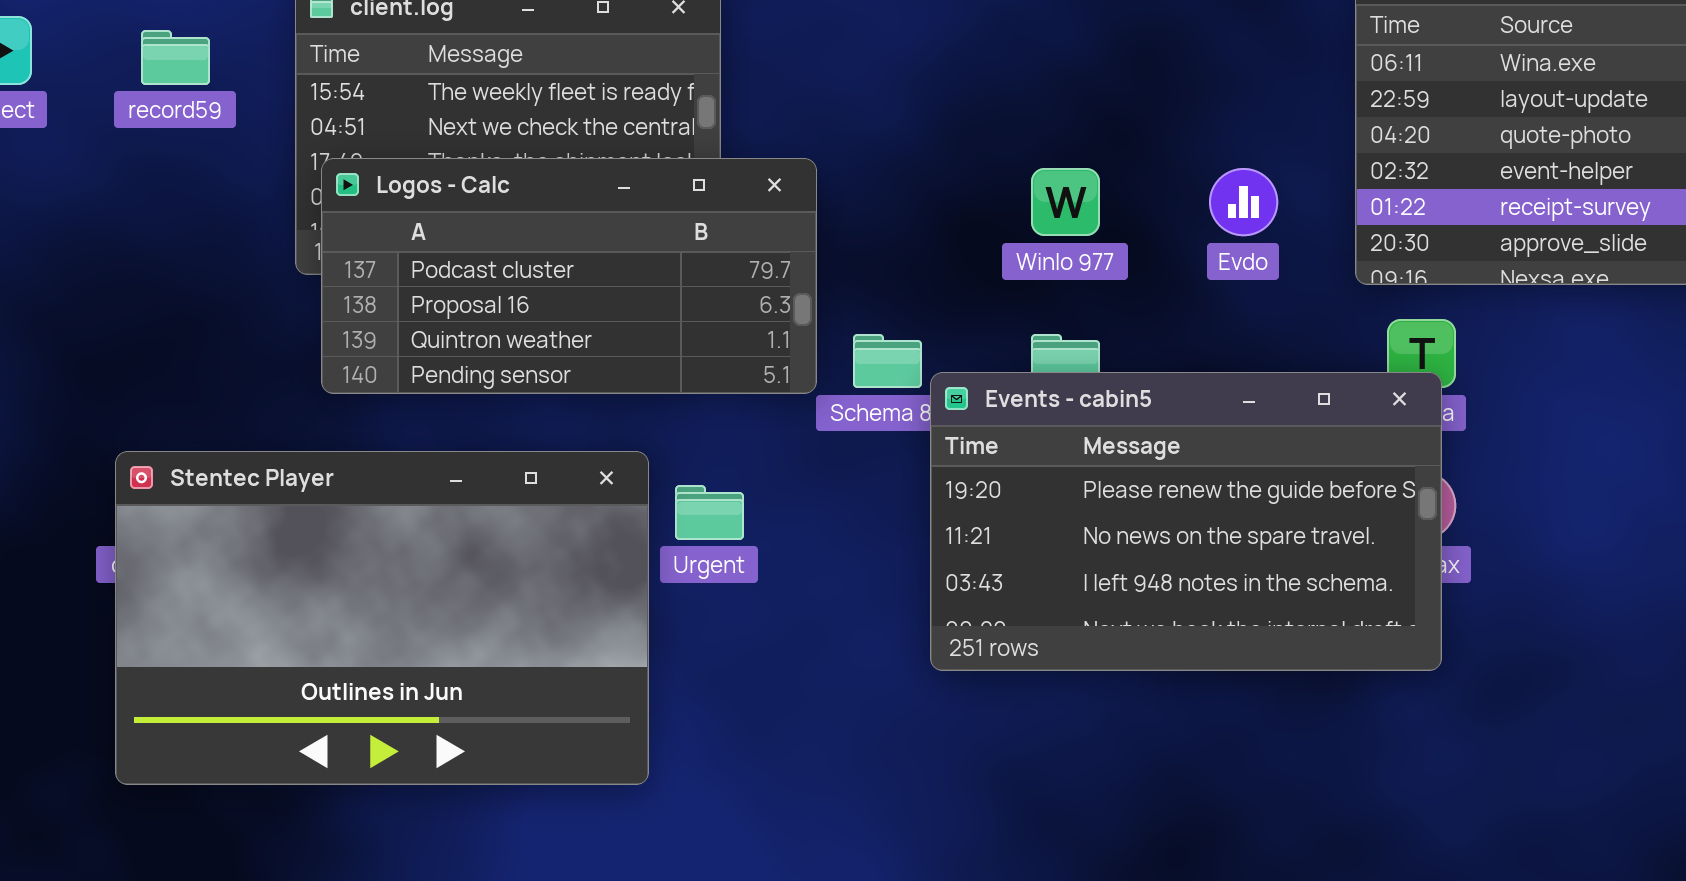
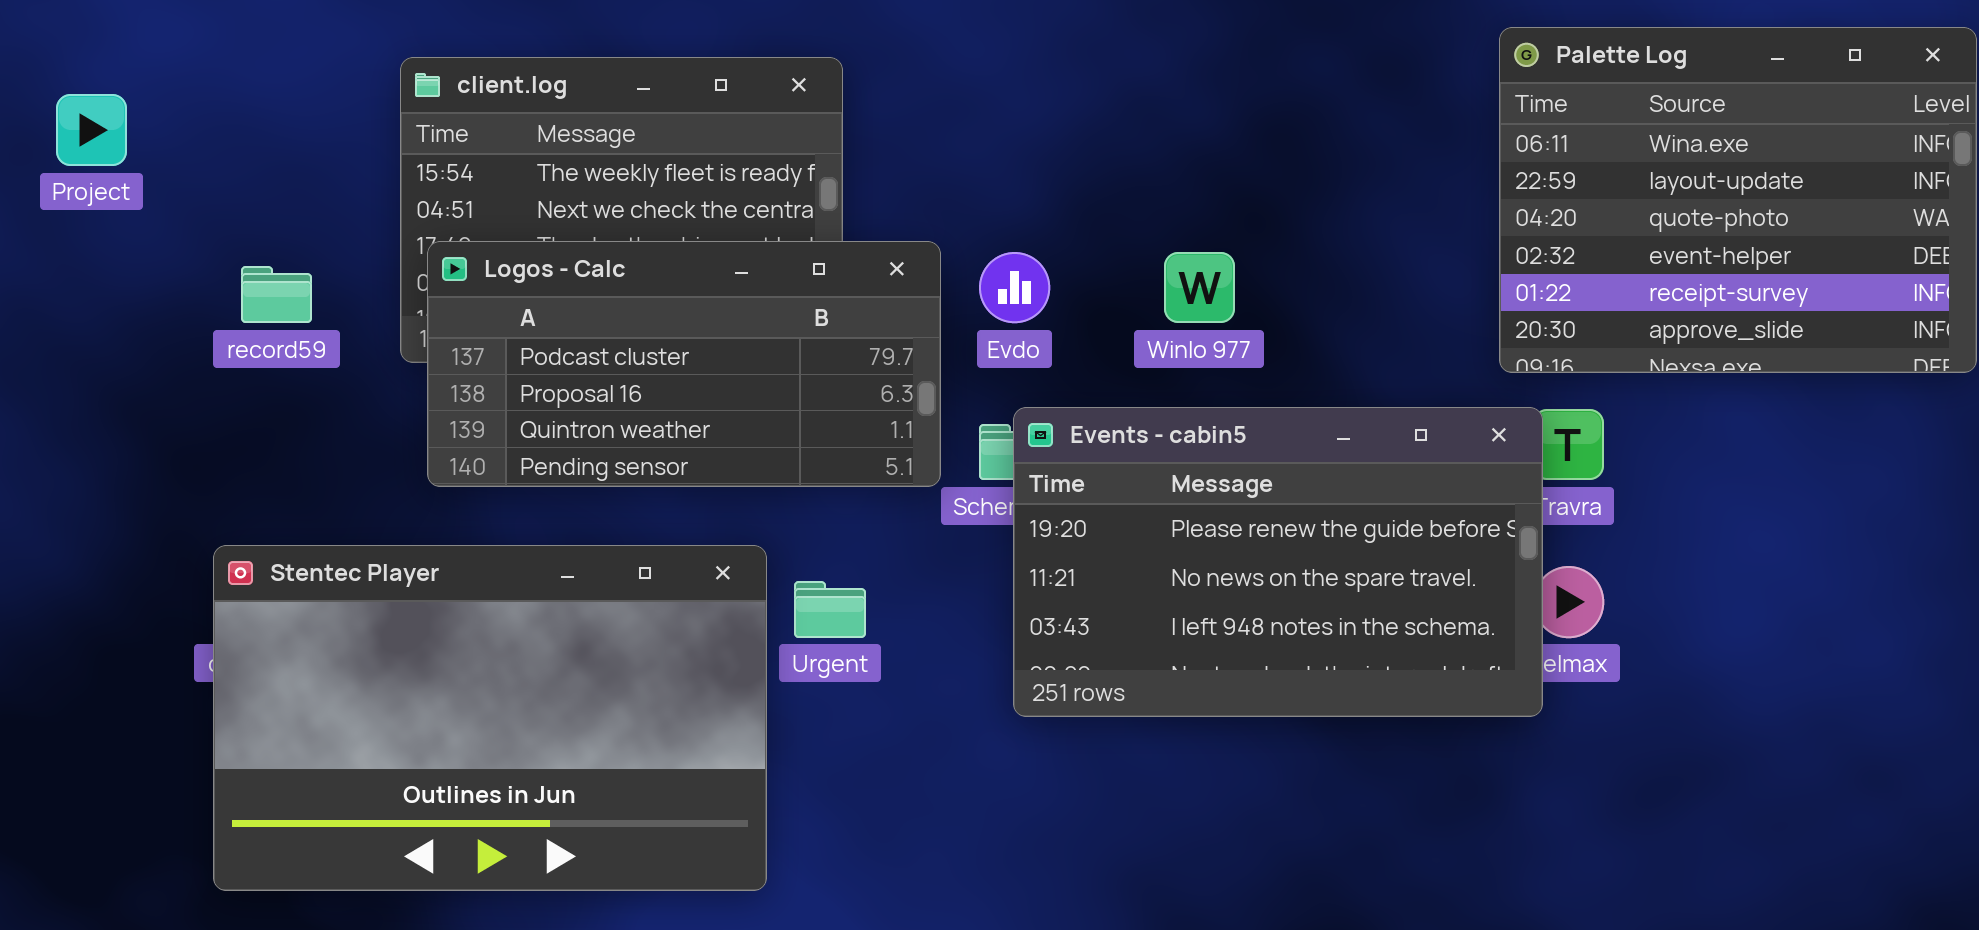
record59: [141,30,210,85] -> [241,266,312,323], moved
Evdo: [1209,168,1278,236] -> [979,252,1050,323], moved
Events - cabin5: [930,372,1442,671] -> [1013,407,1543,717], moved

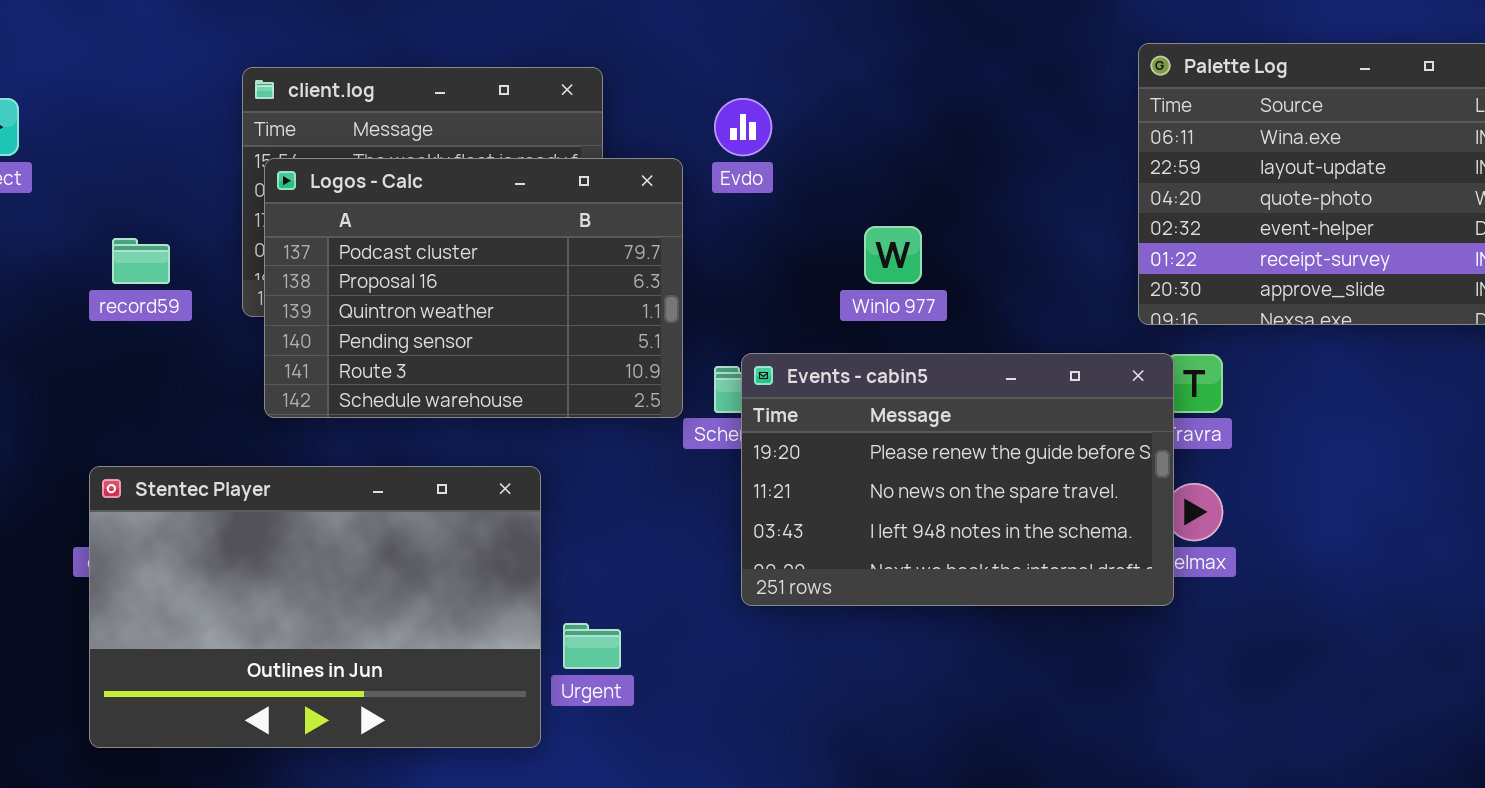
Logos - Calc: [427,241,941,487] -> [264,158,683,418], resized
Evdo: [979,252,1050,323] -> [714,98,772,156], moved
Urgent: [794,581,866,638] -> [563,623,621,669], moved

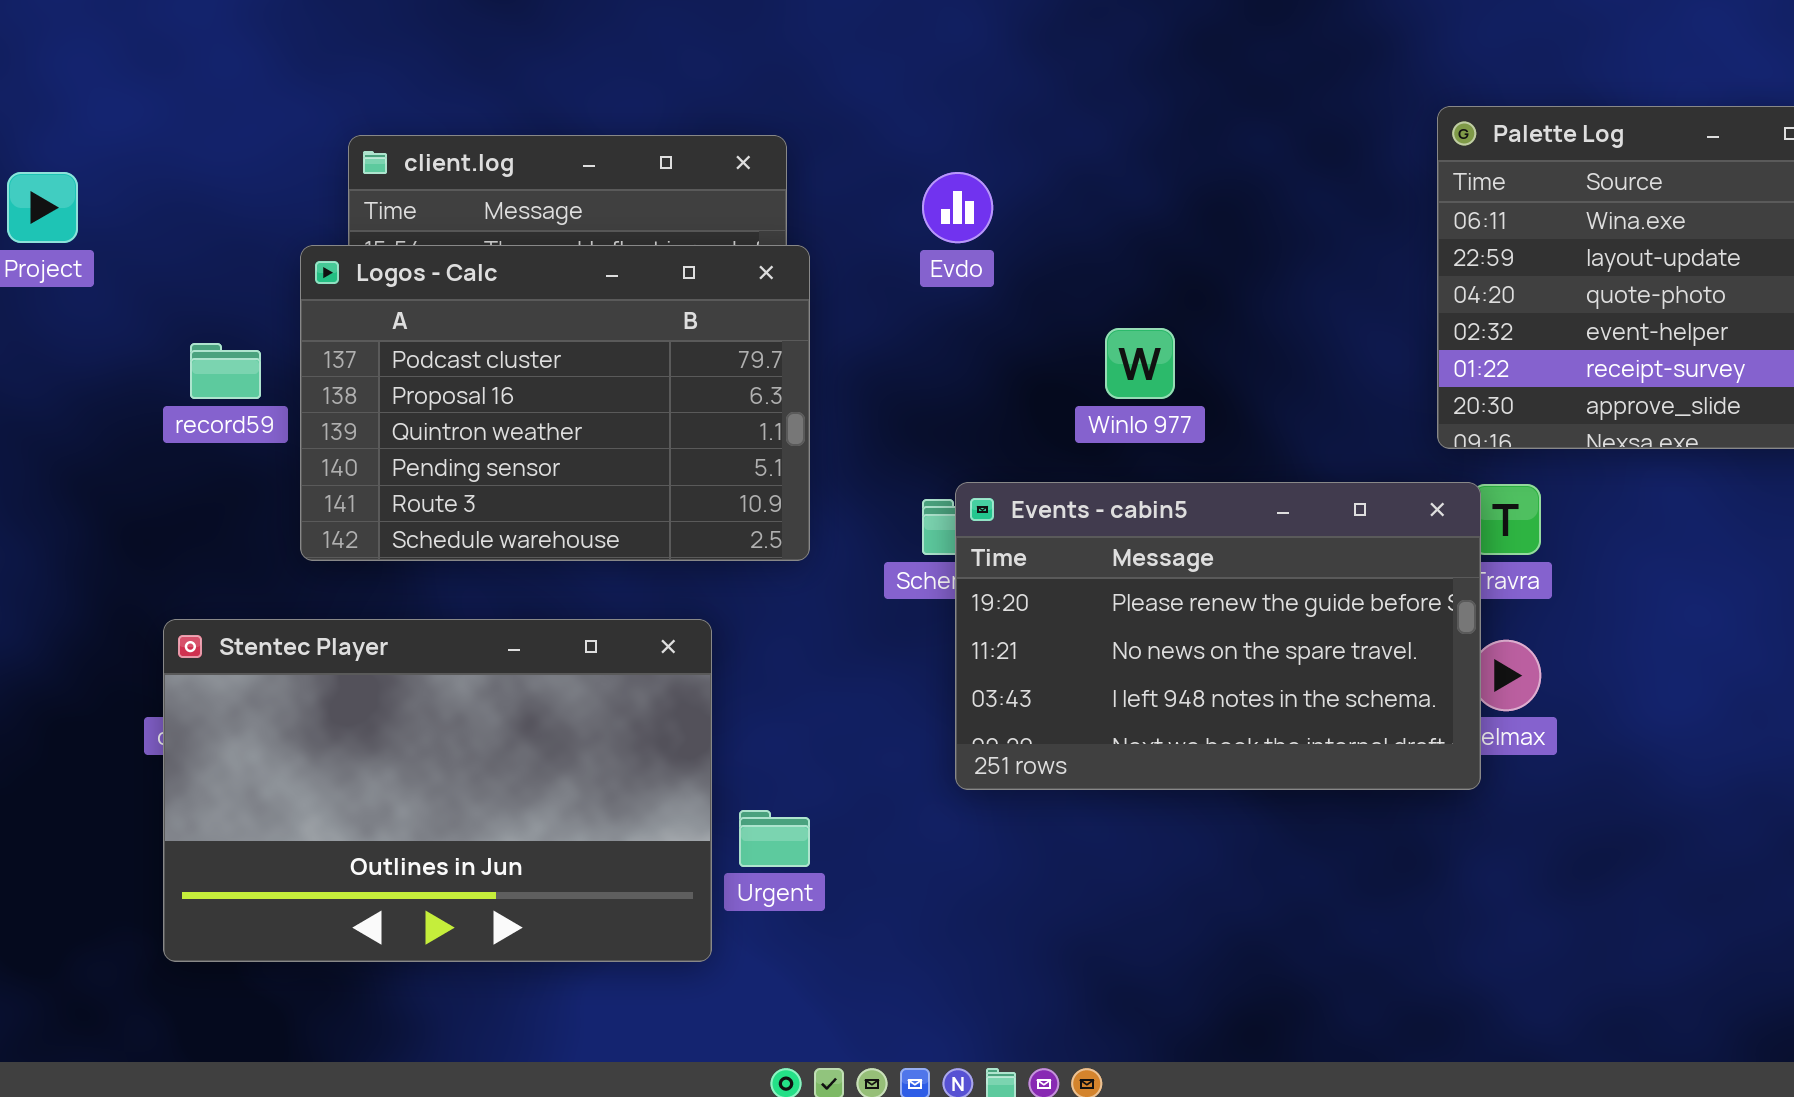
Logos - Calc: [264,158,683,418] -> [300,245,810,561], moved

